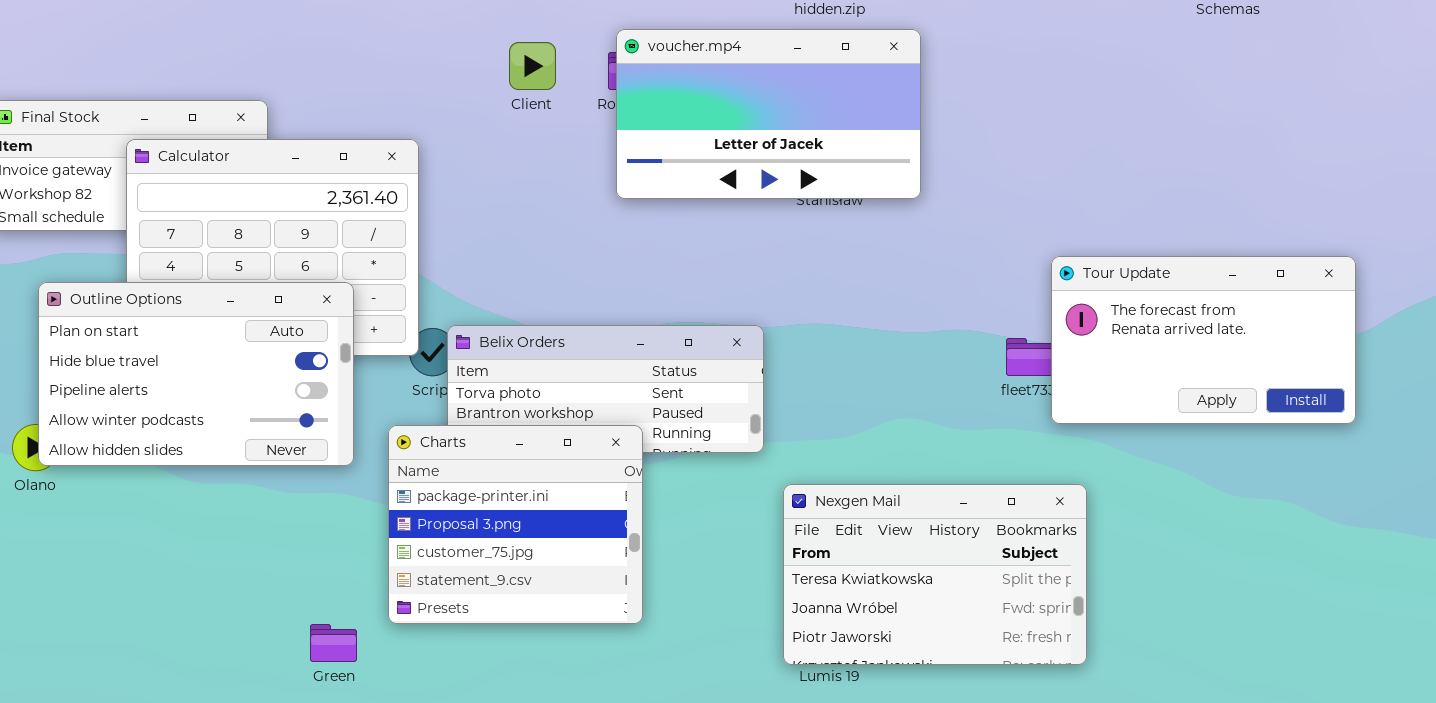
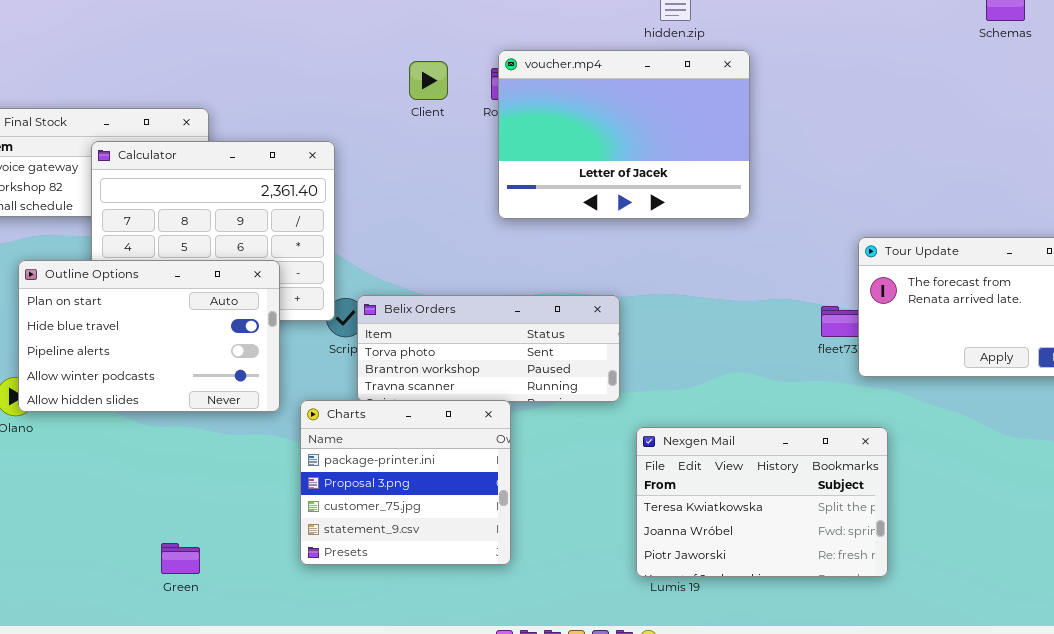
voucher.mp4: [616,29,921,199] -> [498,50,750,219], resized
Charts: [388,425,643,624] -> [300,400,511,565], moved
Green: [310,624,357,662] -> [161,543,200,574], moved

